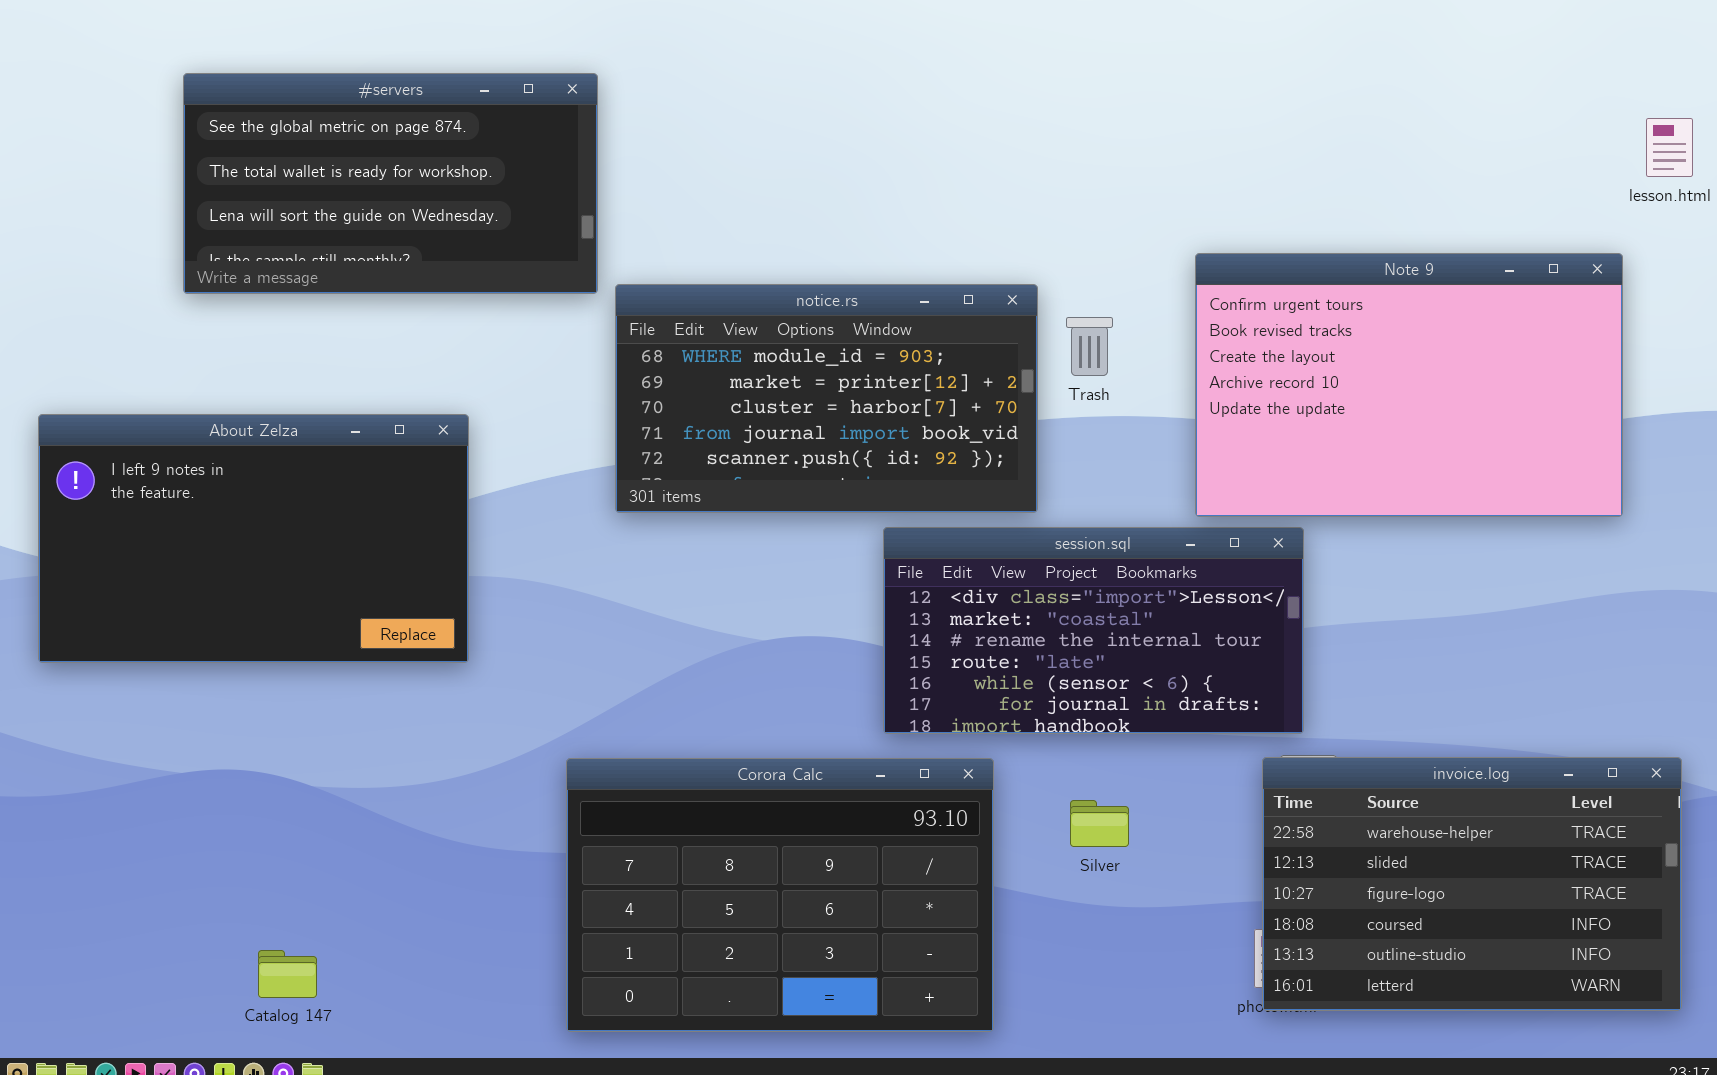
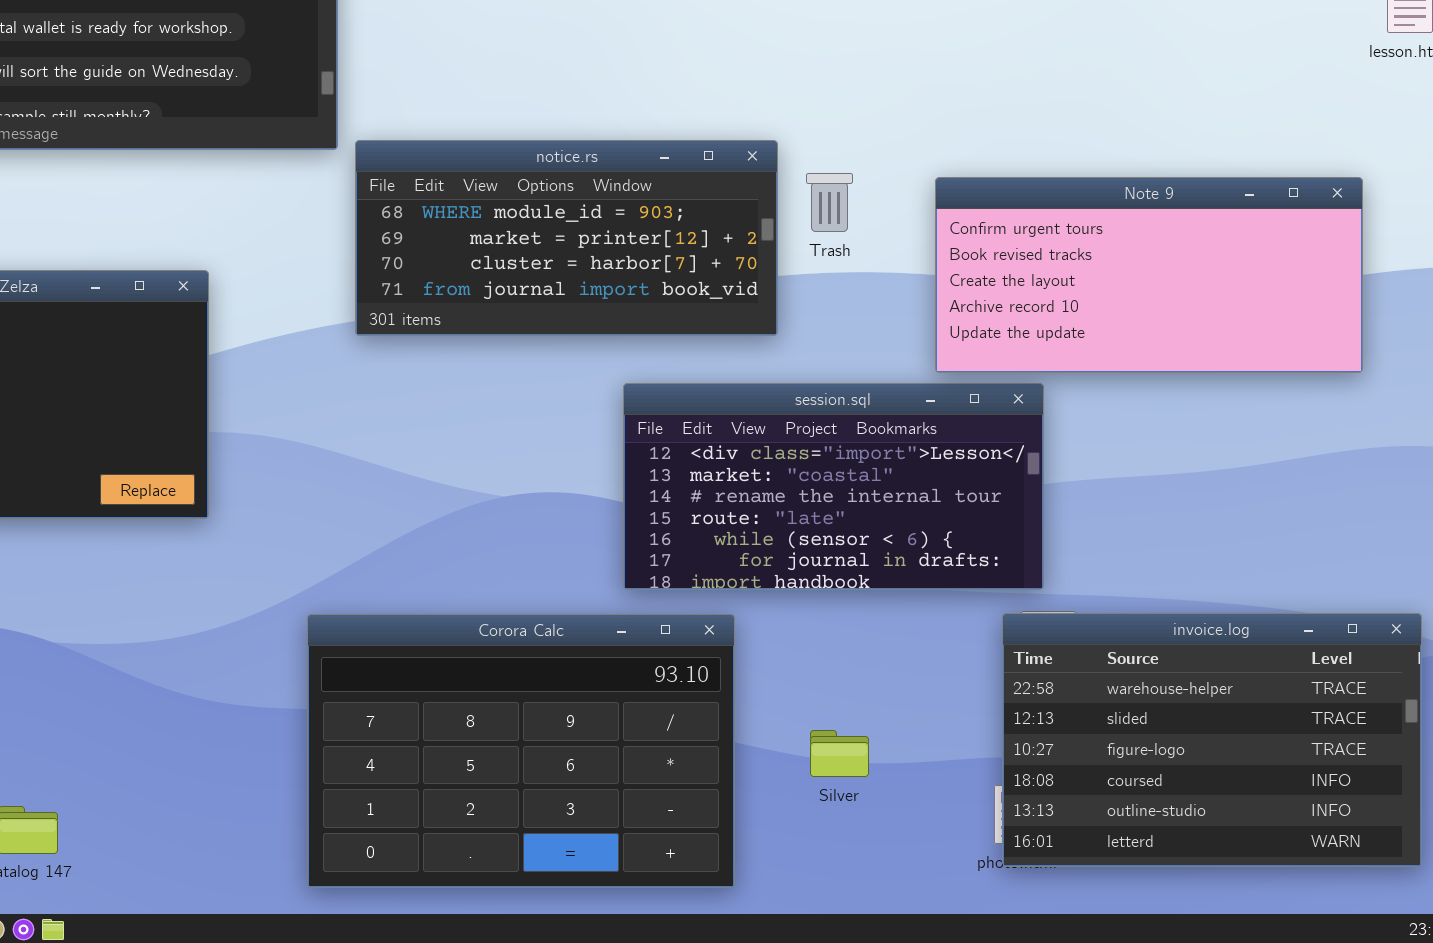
Note 9: [1195,253,1623,517] -> [935,177,1363,373], resized
notice.rs: [615,284,1038,513] -> [355,140,778,336], resized
Silver: [1070,800,1129,847] -> [810,730,869,777], moved

